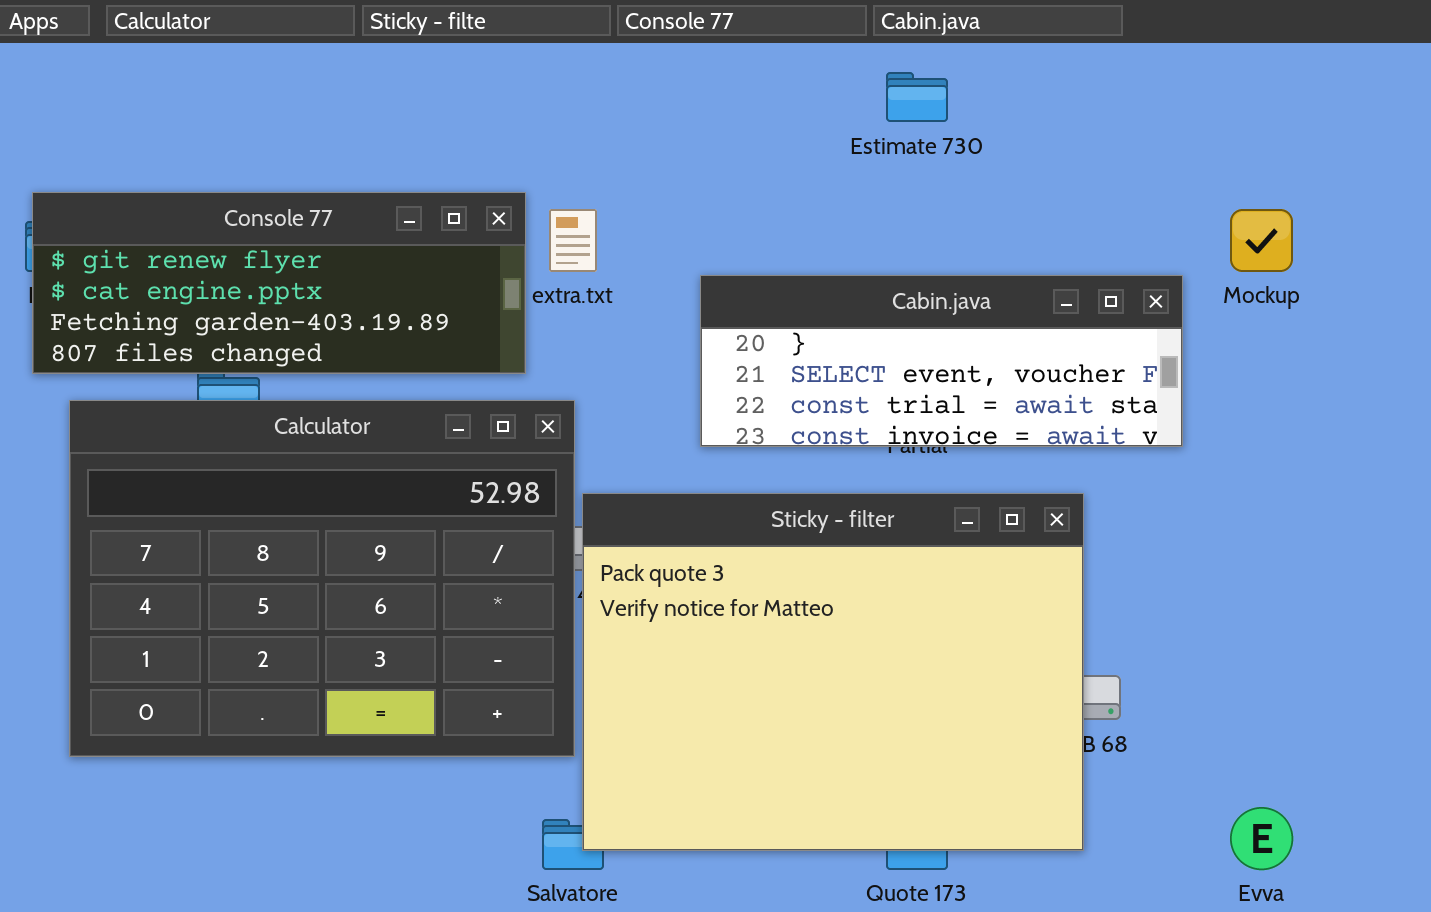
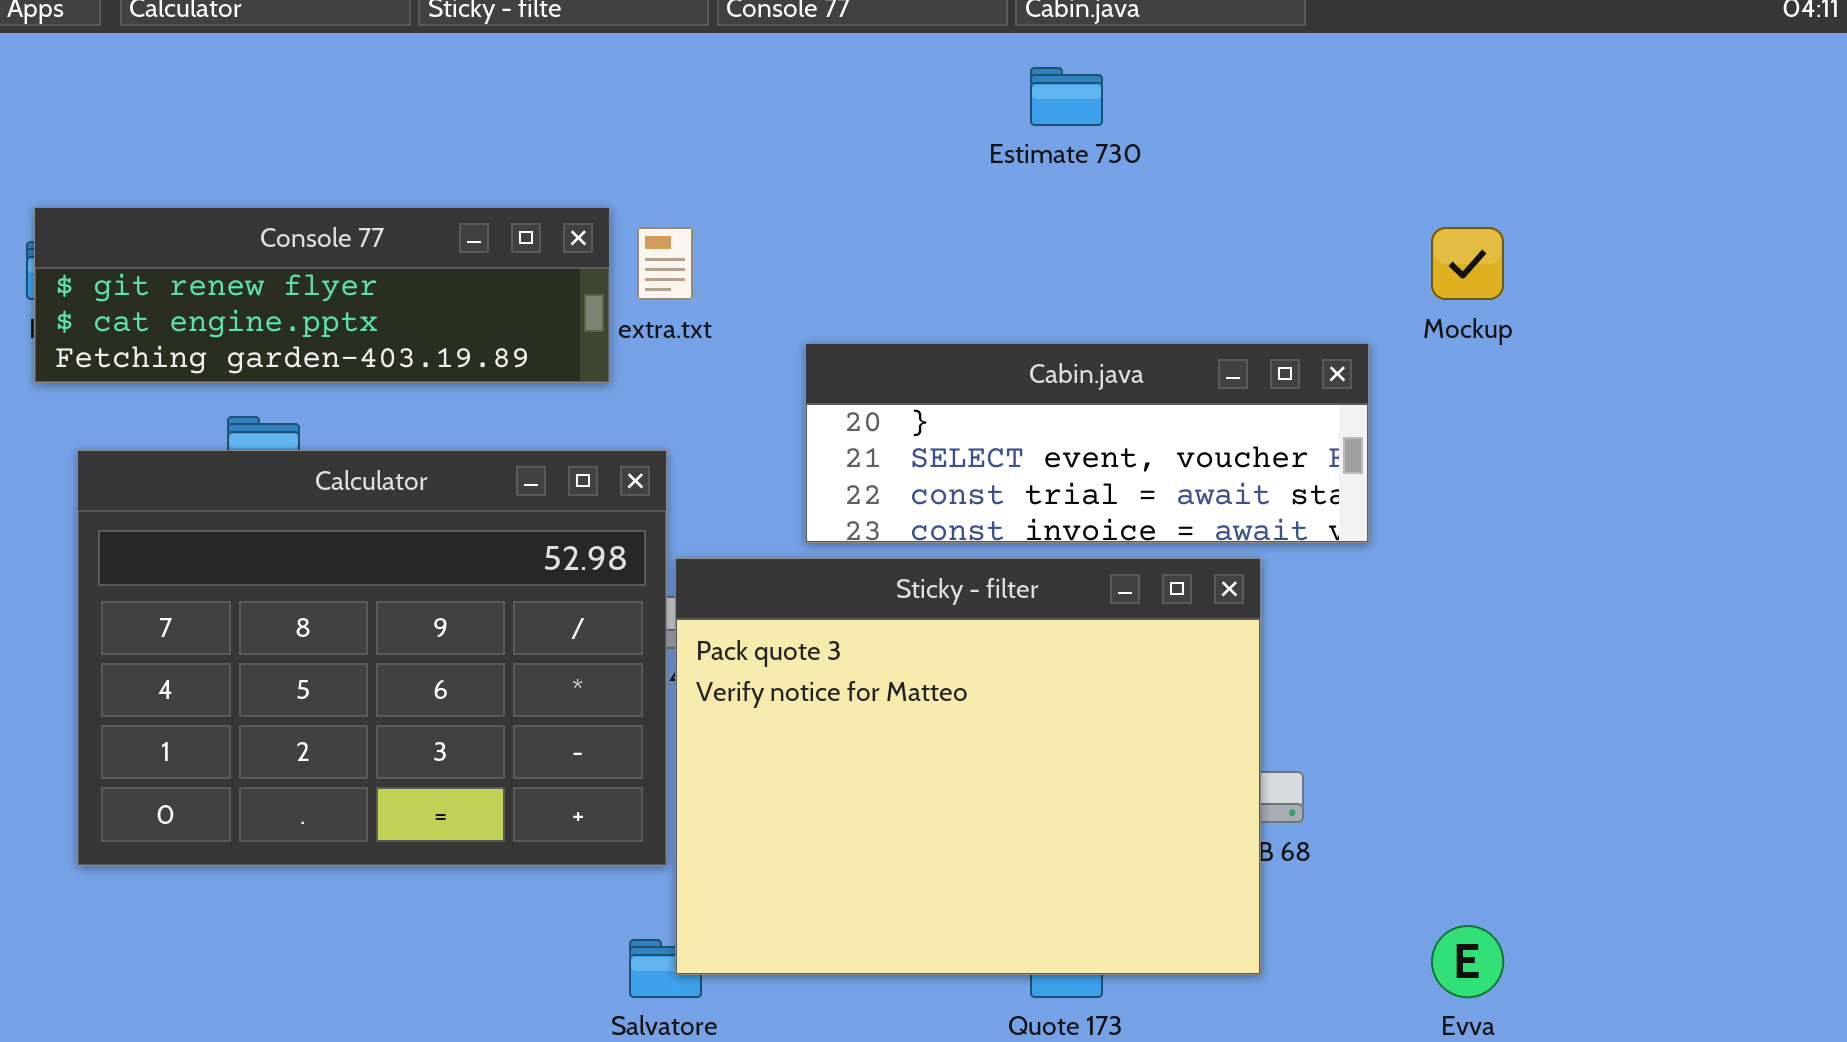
Console 77: [32,192,526,374] -> [34,207,610,383], resized
Cabin.java: [700,275,1183,447] -> [805,343,1369,543], moved

